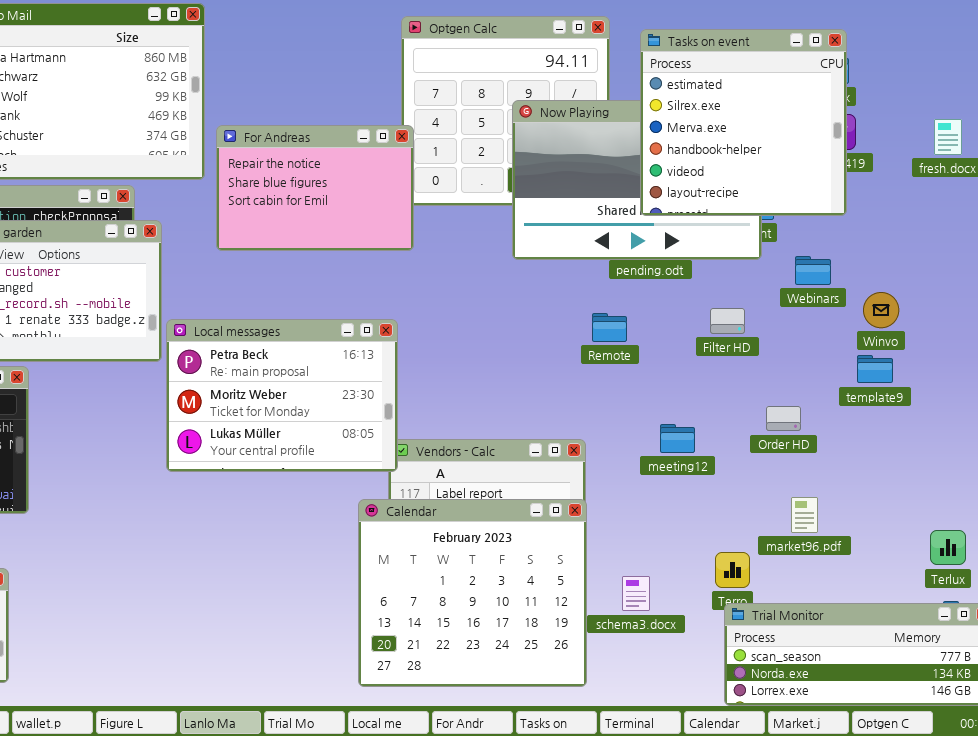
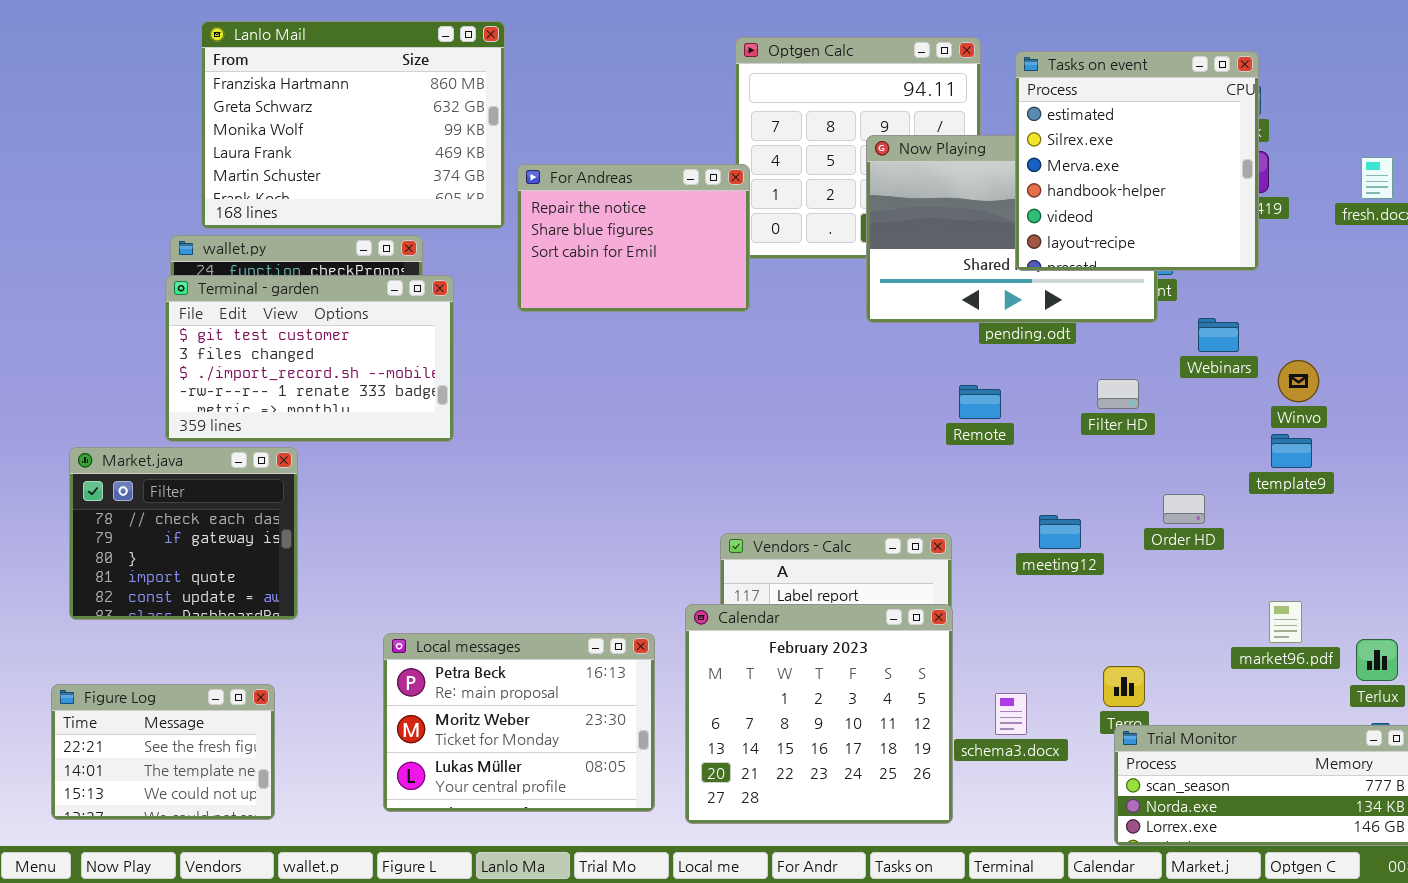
Local messages: [166,319,398,472] -> [383,633,655,812], moved
market96.pdf: [791,497,818,533] -> [1269,601,1302,643], moved

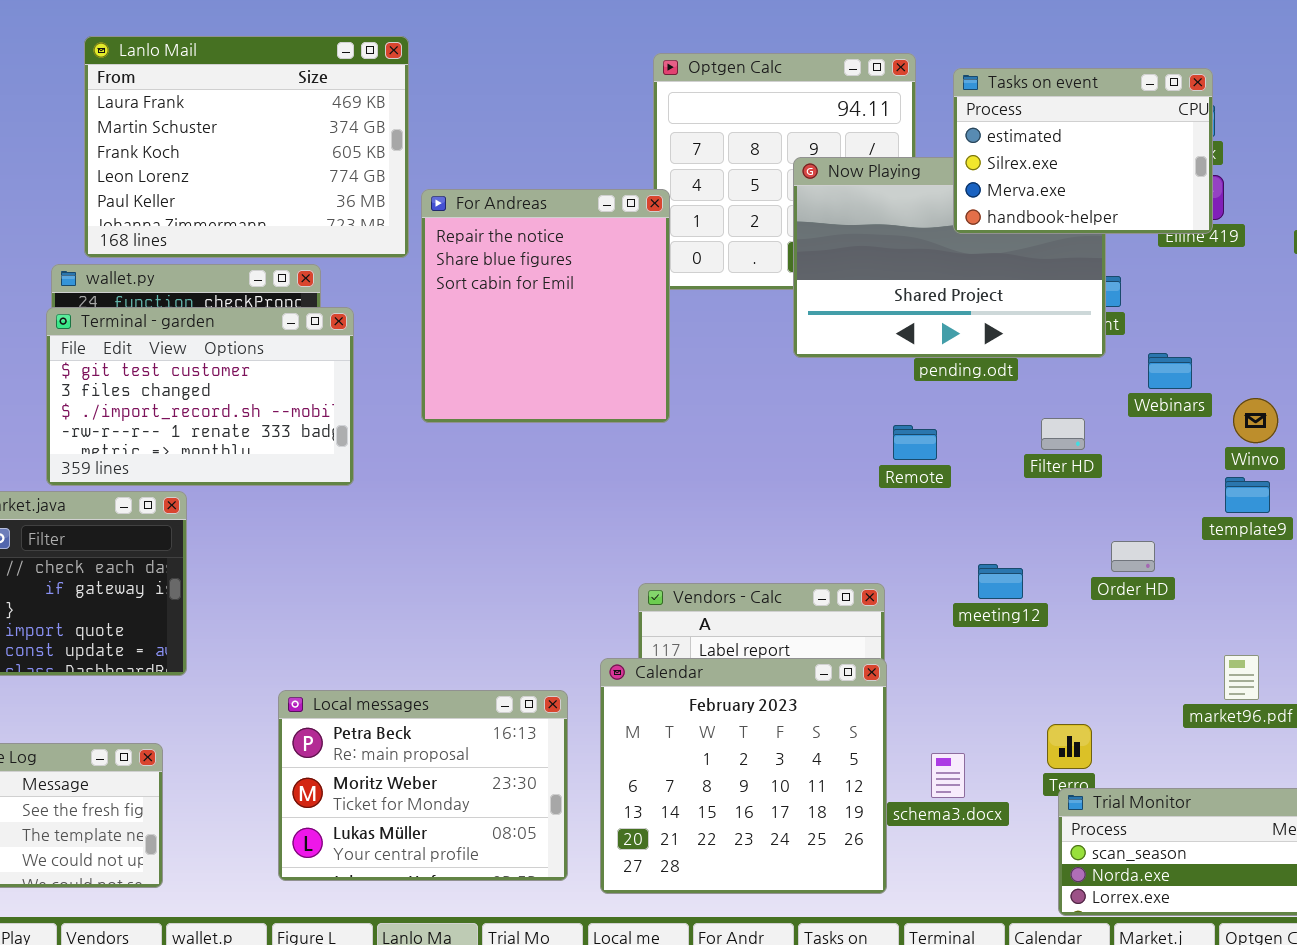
Lanlo Mail: [201,21,505,229] -> [84,36,409,258], scrolled down 3 rows
Tasks on event: [1015,51,1259,271] -> [953,68,1213,234], resized
For Andreas: [517,164,750,312] -> [421,189,670,423], resized

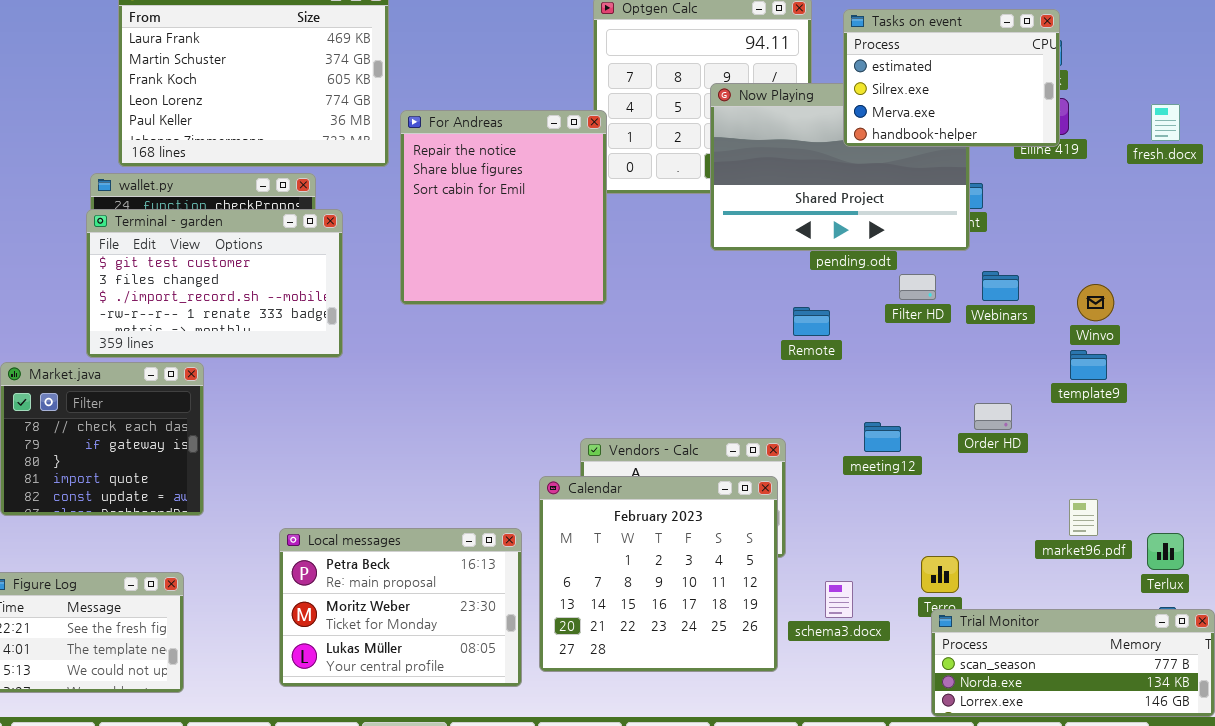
Webinars: [1148,353,1192,389] -> [982,271,1019,301], moved
Filter HD: [1041,418,1085,450] -> [899,274,936,300], moved
Calendar: [600,658,887,894] -> [539,476,778,672], moved

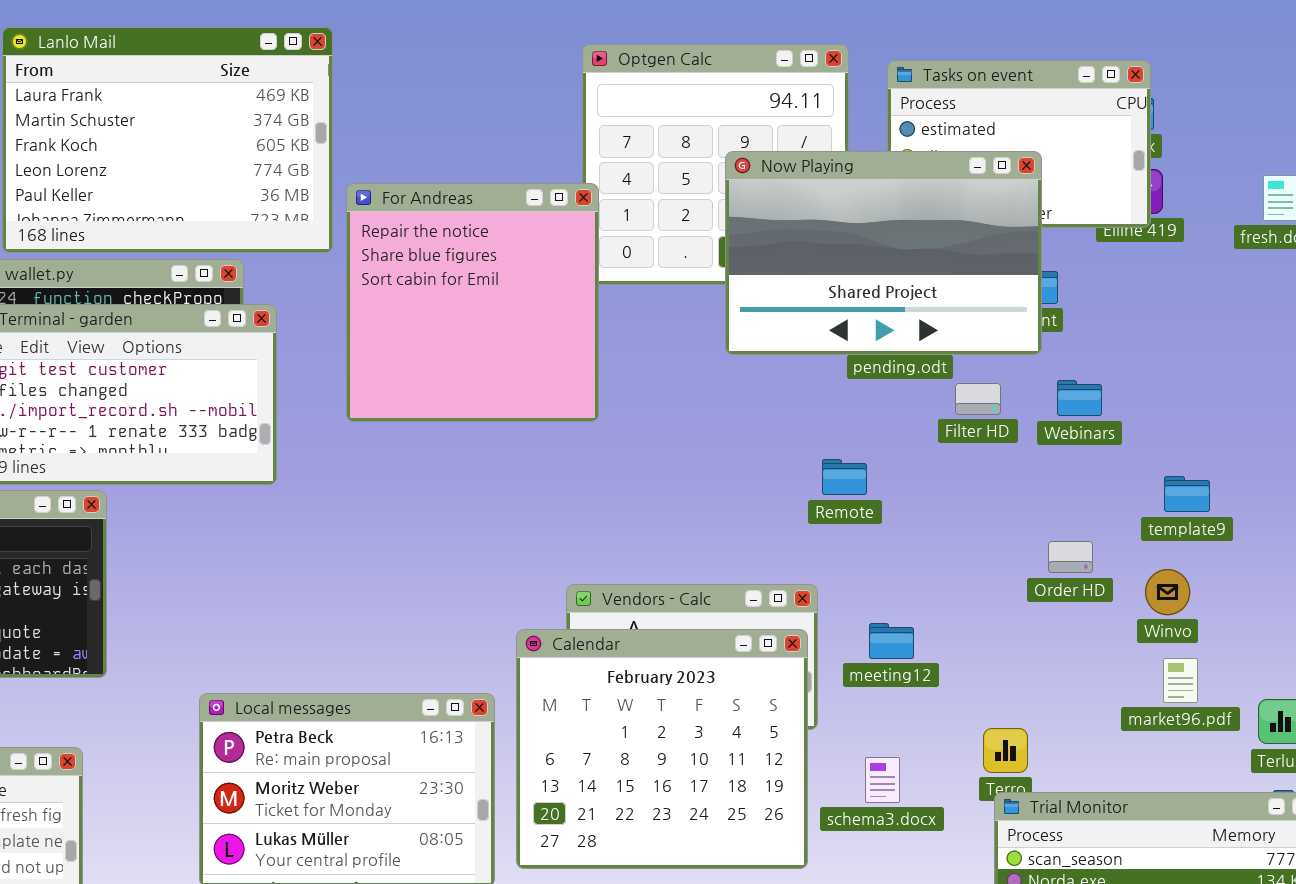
Now Playing: [710,83,970,251] -> [725,151,1042,355], raised
Winvo: [1077,284,1114,321] -> [1145,569,1190,615], moved
Remote: [793,307,830,336] -> [822,459,867,495], moved
meeting12: [864,422,901,452] -> [869,623,914,659], moved

